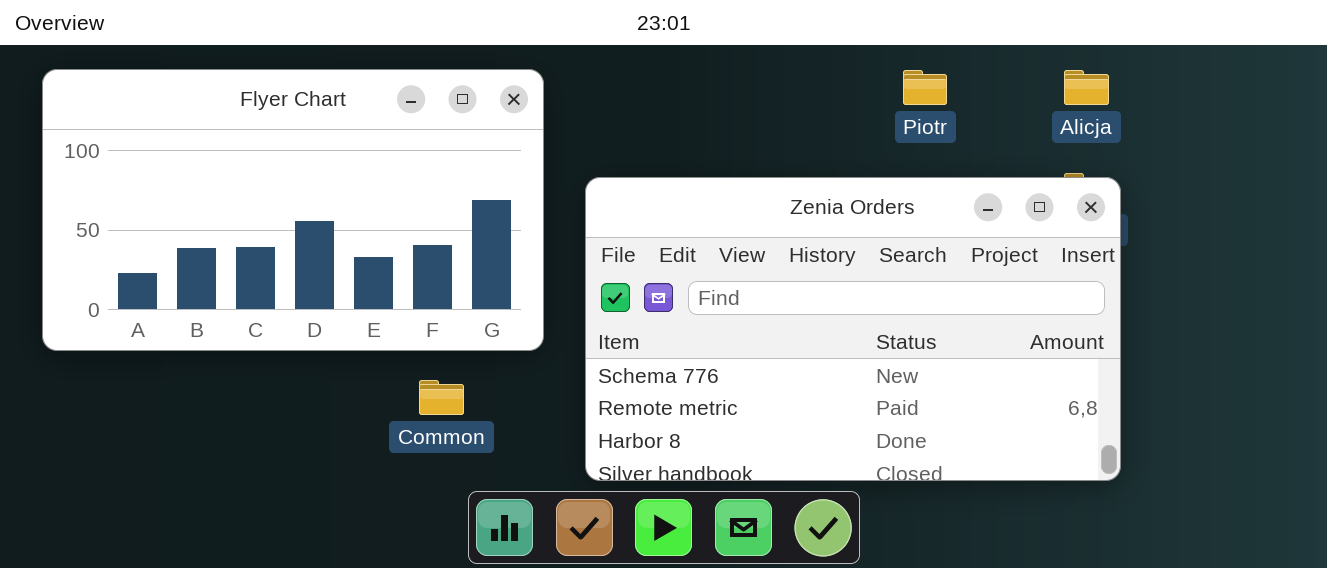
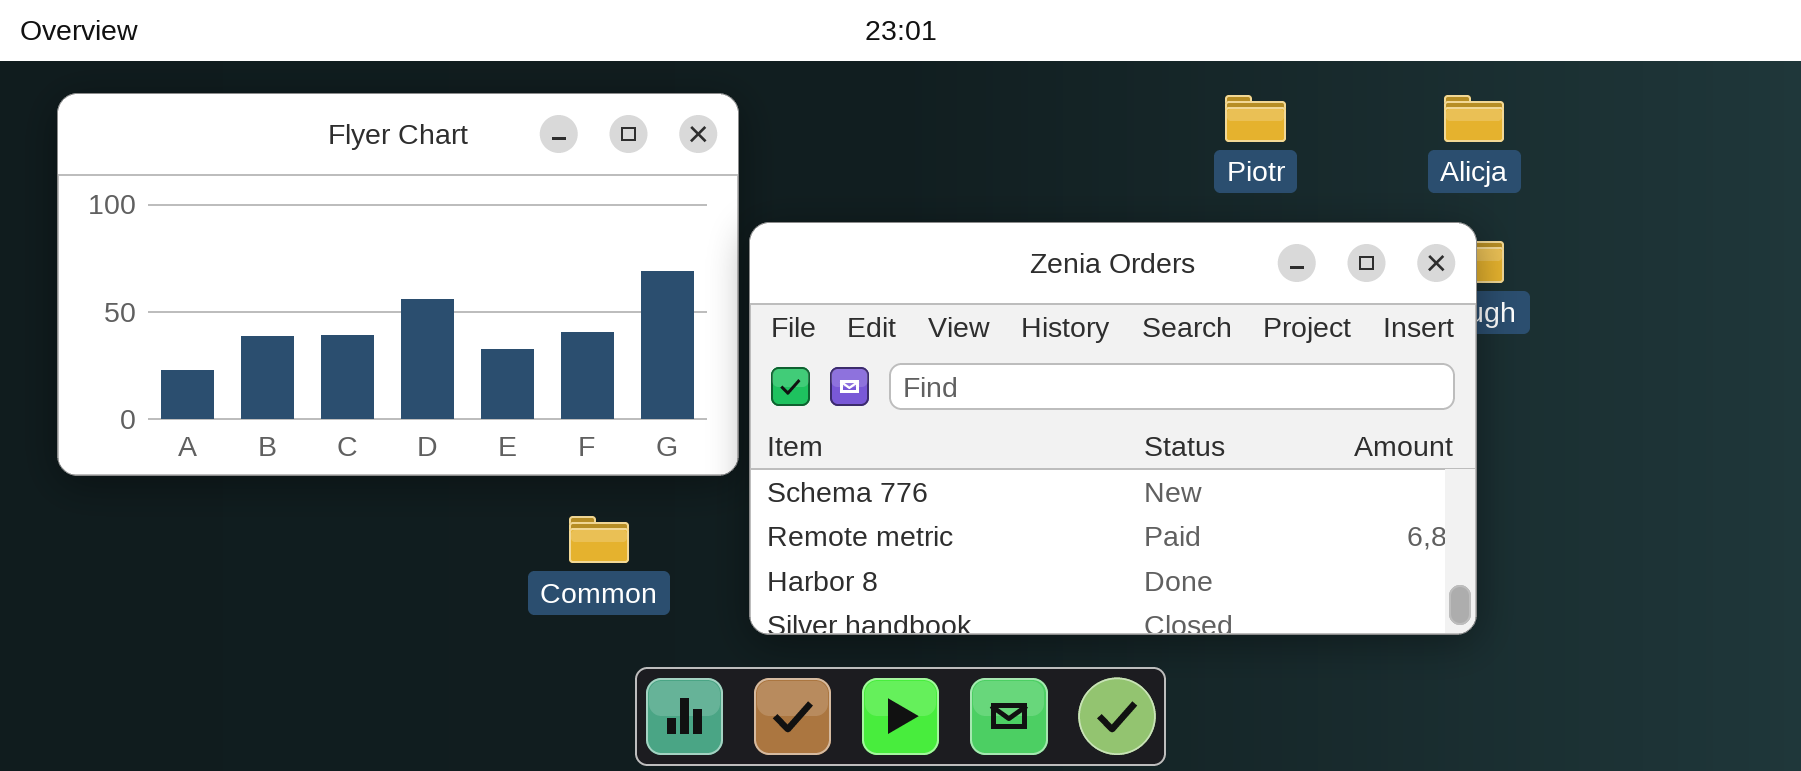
Zenia Orders: [585,177,1121,481] -> [749,222,1477,635], moved

